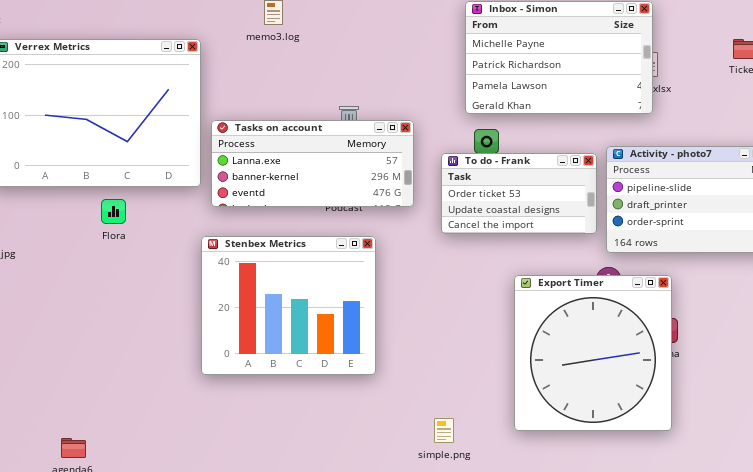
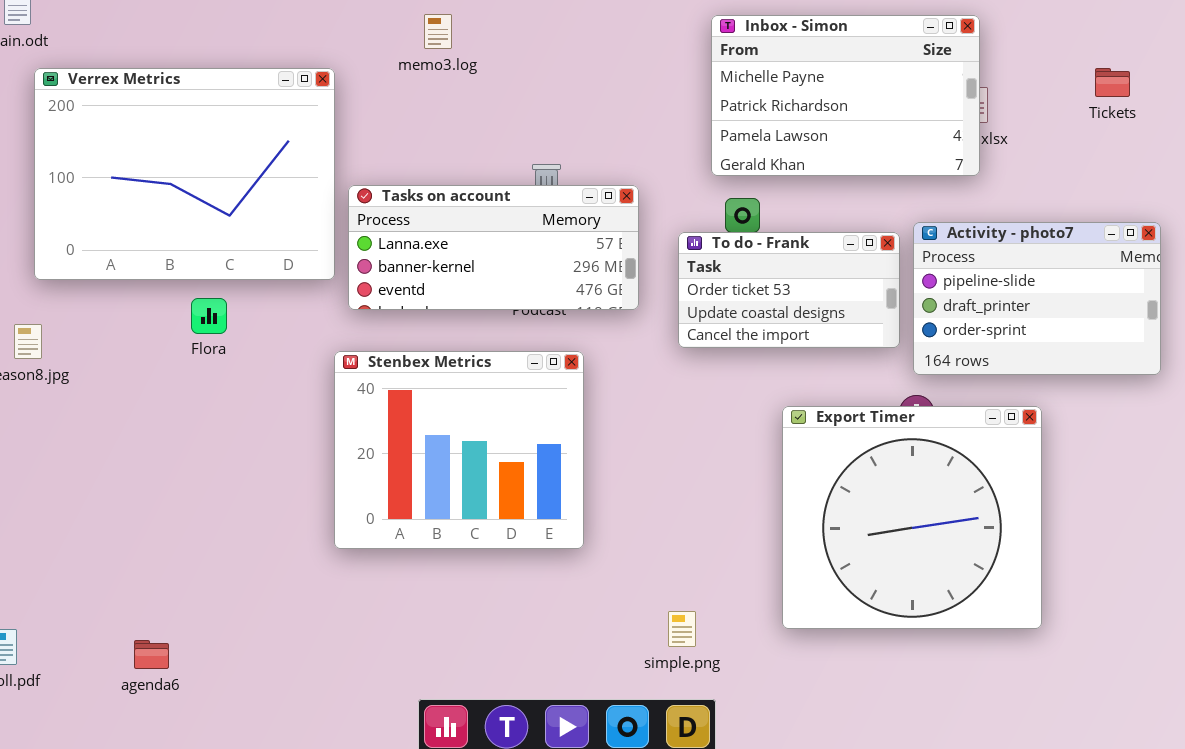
Export Timer: [514,275,672,431] -> [782,406,1042,629], resized

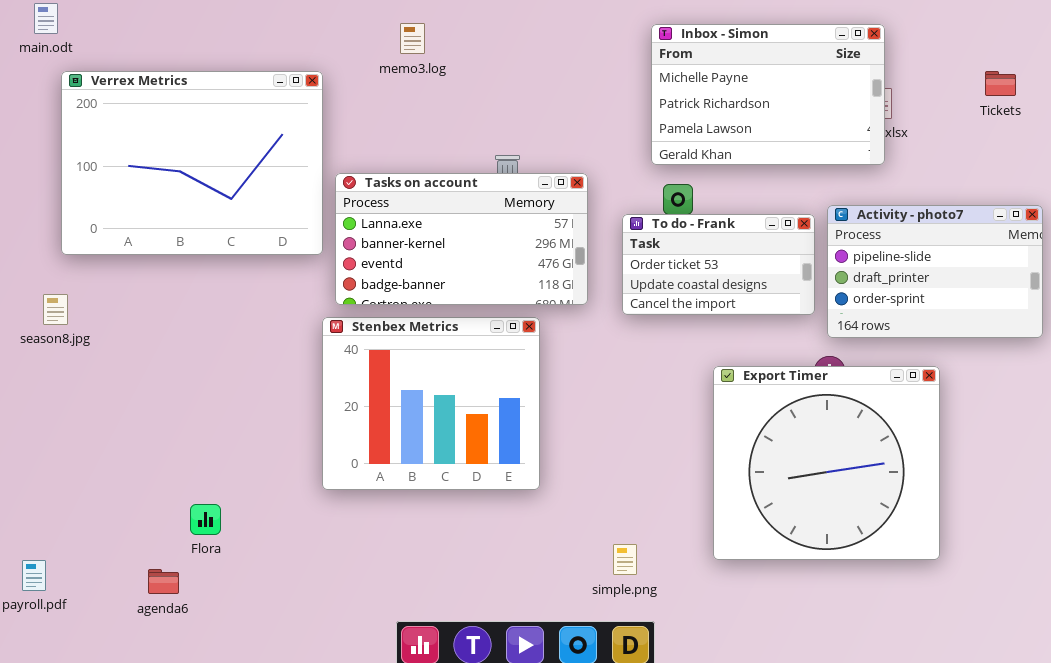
Tasks on account: [348,185,639,310] -> [335,173,588,305], resized
Flora: [191,298,227,334] -> [190,504,221,535], moved

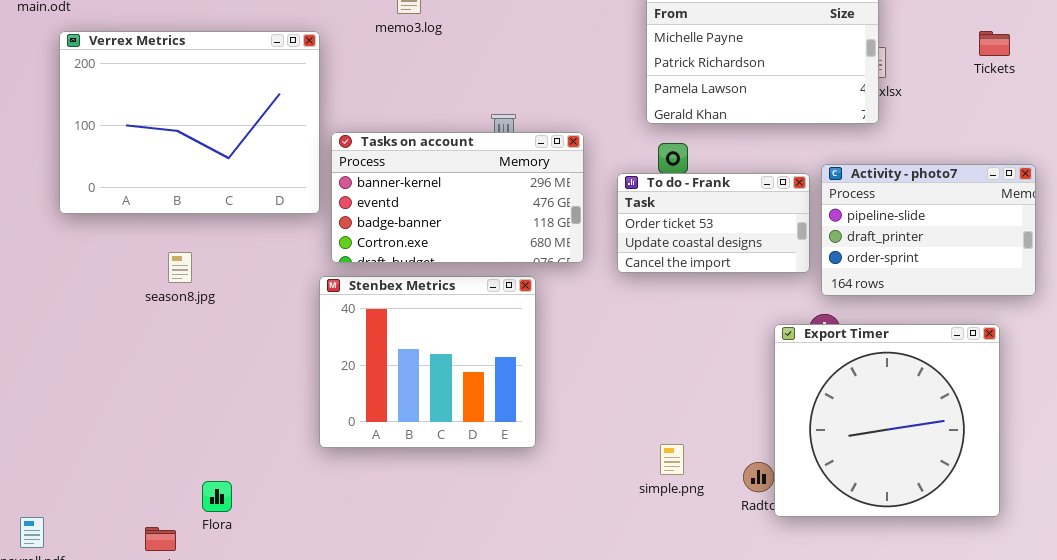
Tasks on account: [335,173,588,305] -> [331,132,584,263], scrolled down 1 row
season8.jpg: [43,294,68,325] -> [168,252,192,283], moved
Export Timer: [713,366,940,560] -> [774,324,1000,517], moved
Flora: [190,504,221,535] -> [202,481,232,512], moved
simple.png: [613,544,637,575] -> [660,444,684,475], moved

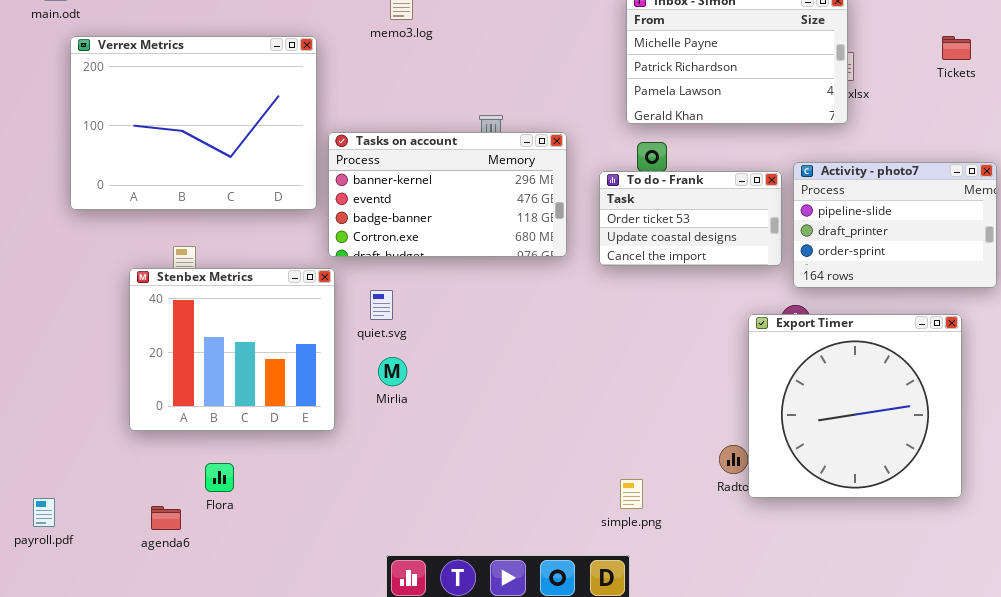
Stenbex Metrics: [319,276,536,448] -> [129,268,335,431], moved
simple.png: [660,444,684,475] -> [620,479,643,509], moved

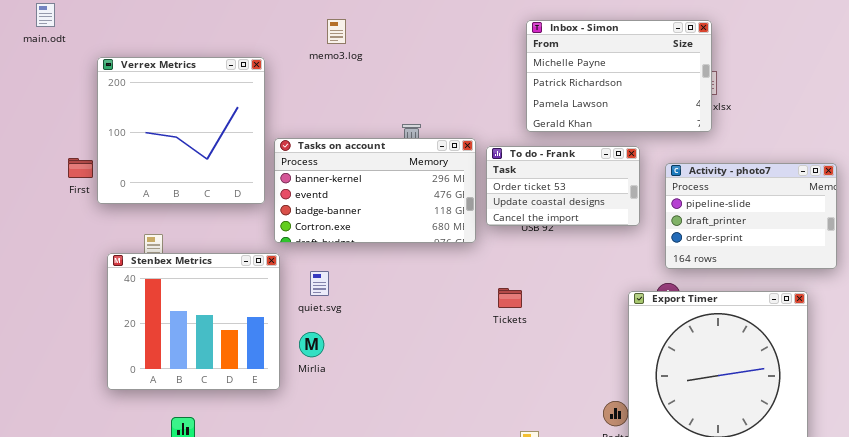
Verrex Metrics: [70,36,317,210] -> [97,57,265,204], resized
Tickets: [942,36,971,60] -> [498,288,522,308], moved
To do - Frank: [599,171,782,266] -> [486,146,640,226], moved
Mirlia: [378,357,407,386] -> [299,332,324,357], moved

